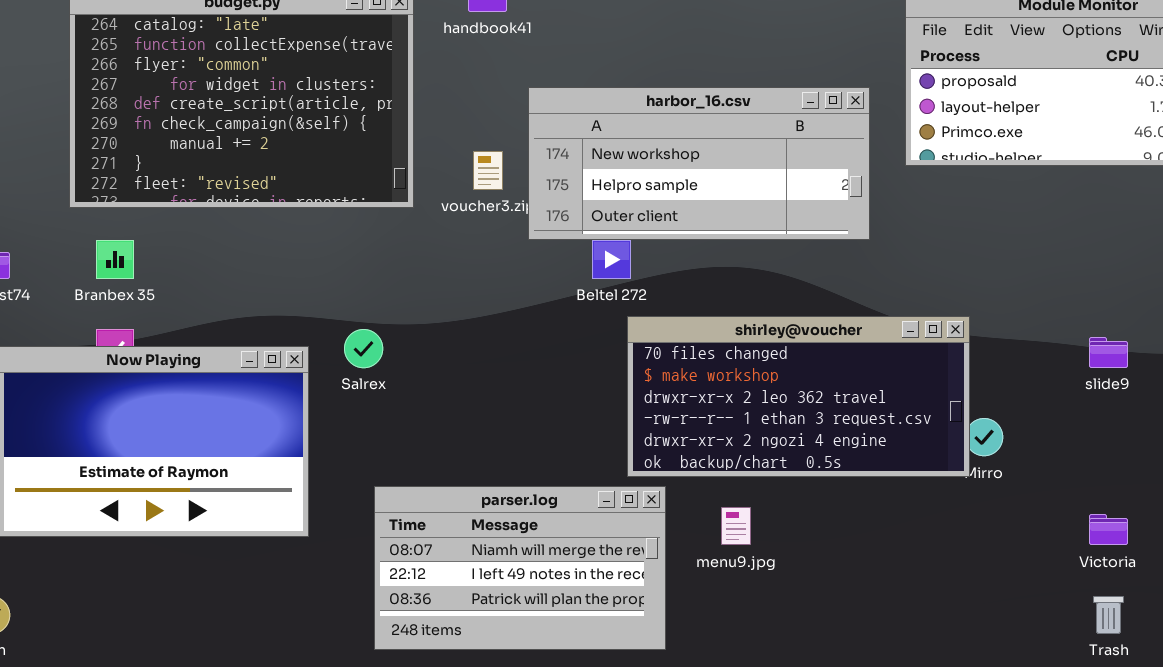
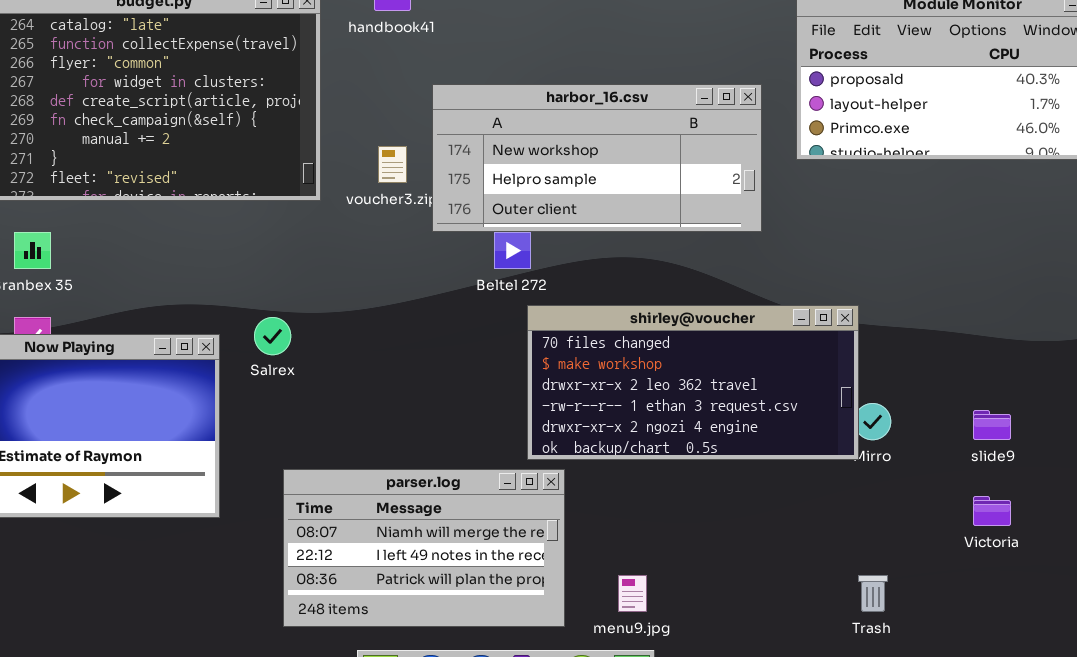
slide9: [1089,337,1128,368] -> [973,410,1011,440], moved
menu9.jpg: [721,507,751,545] -> [618,575,647,612], moved
Trash: [1093,596,1124,634] -> [858,575,888,612], moved

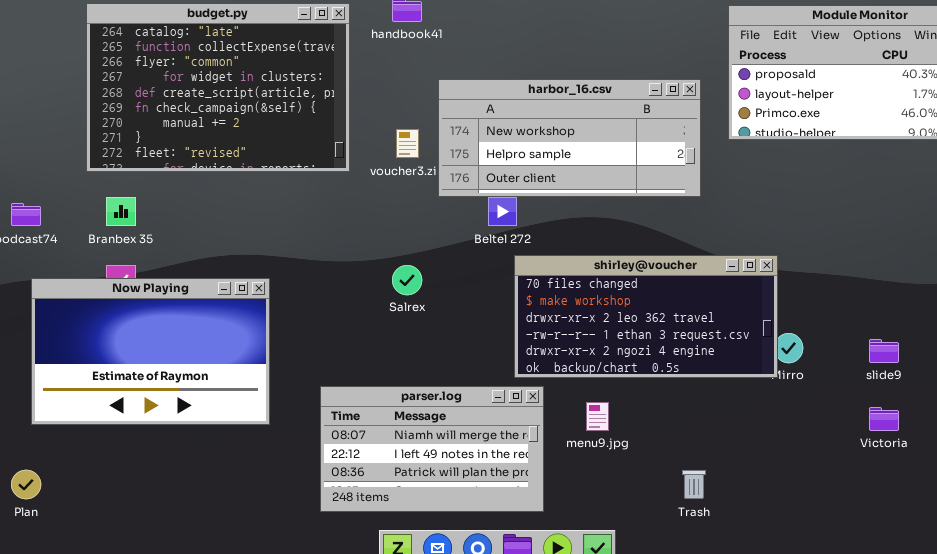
Salrex: [254,317,291,355] -> [392,265,422,295], moved
menu9.jpg: [618,575,647,612] -> [586,402,609,431], moved
Trash: [858,575,888,612] -> [682,470,706,499], moved

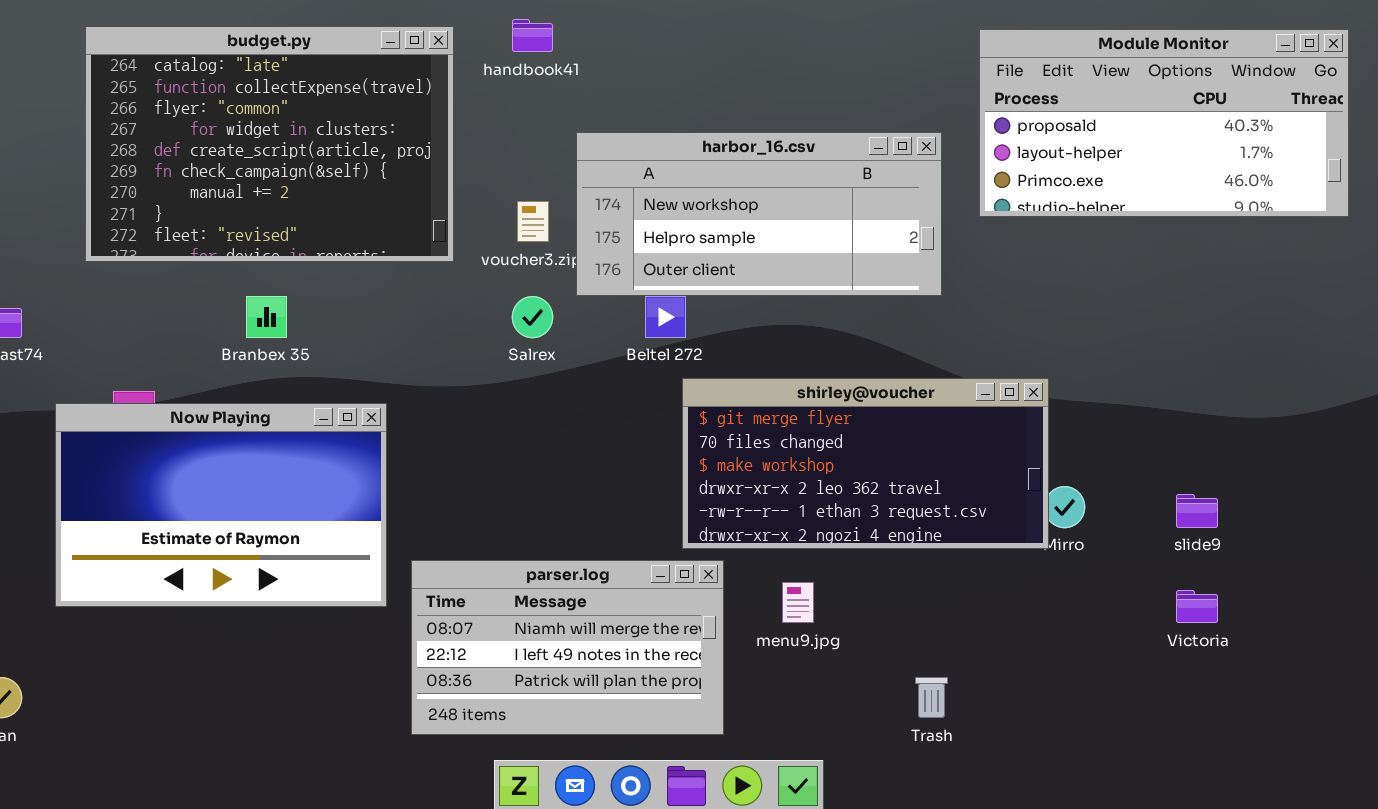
Branbex 35: [106,197,136,226] -> [246,296,287,338], moved
shirley@voucher: [514,255,778,378] -> [682,378,1049,549], scrolled up 1 row
Salrex: [392,265,422,295] -> [512,296,553,338], moved
Now Playing: [31,278,270,425] -> [55,403,387,607], moved

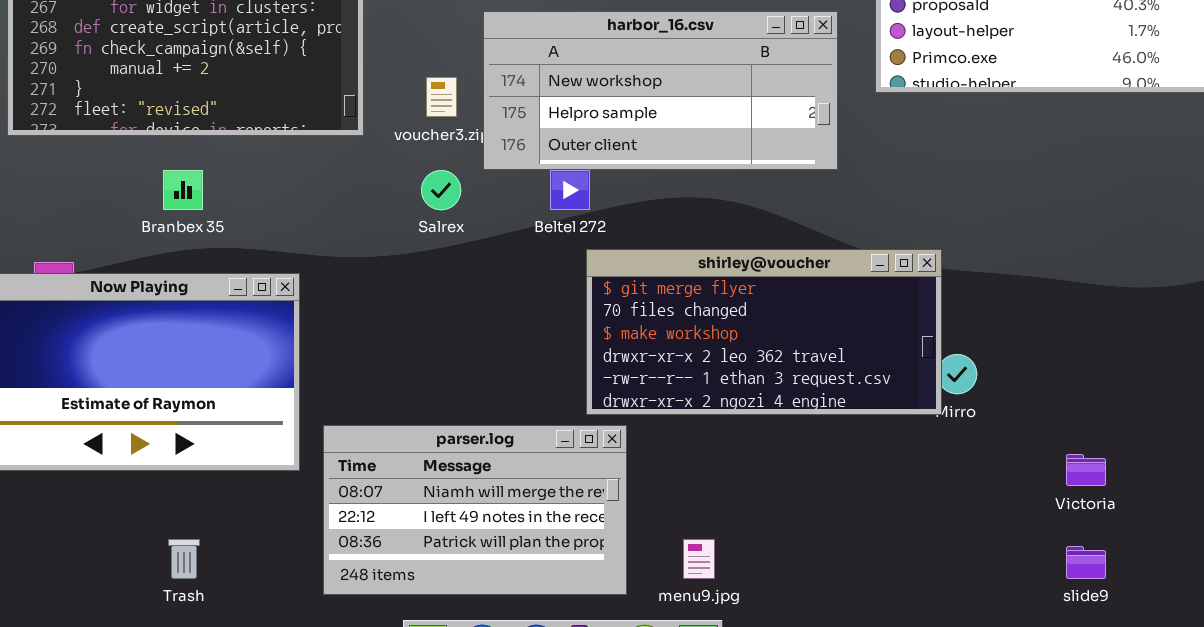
slide9: [1176,494,1218,528] -> [1066,546,1106,579], moved
menu9.jpg: [782,582,814,623] -> [683,539,715,579], moved
Trash: [915,677,948,718] -> [168,539,200,579], moved

